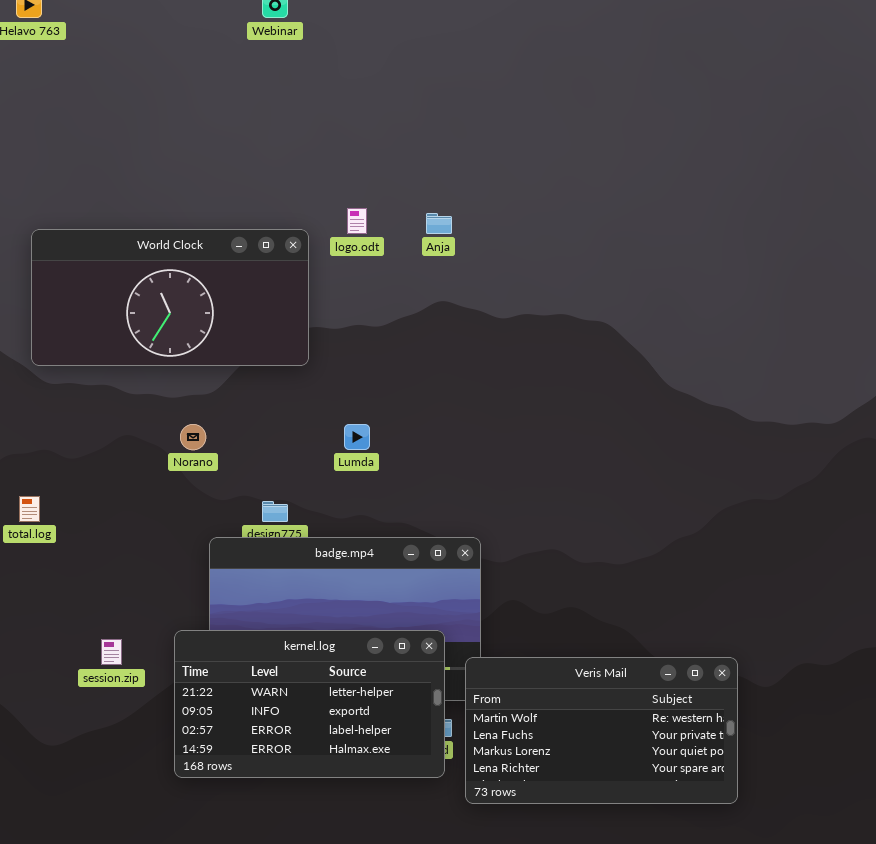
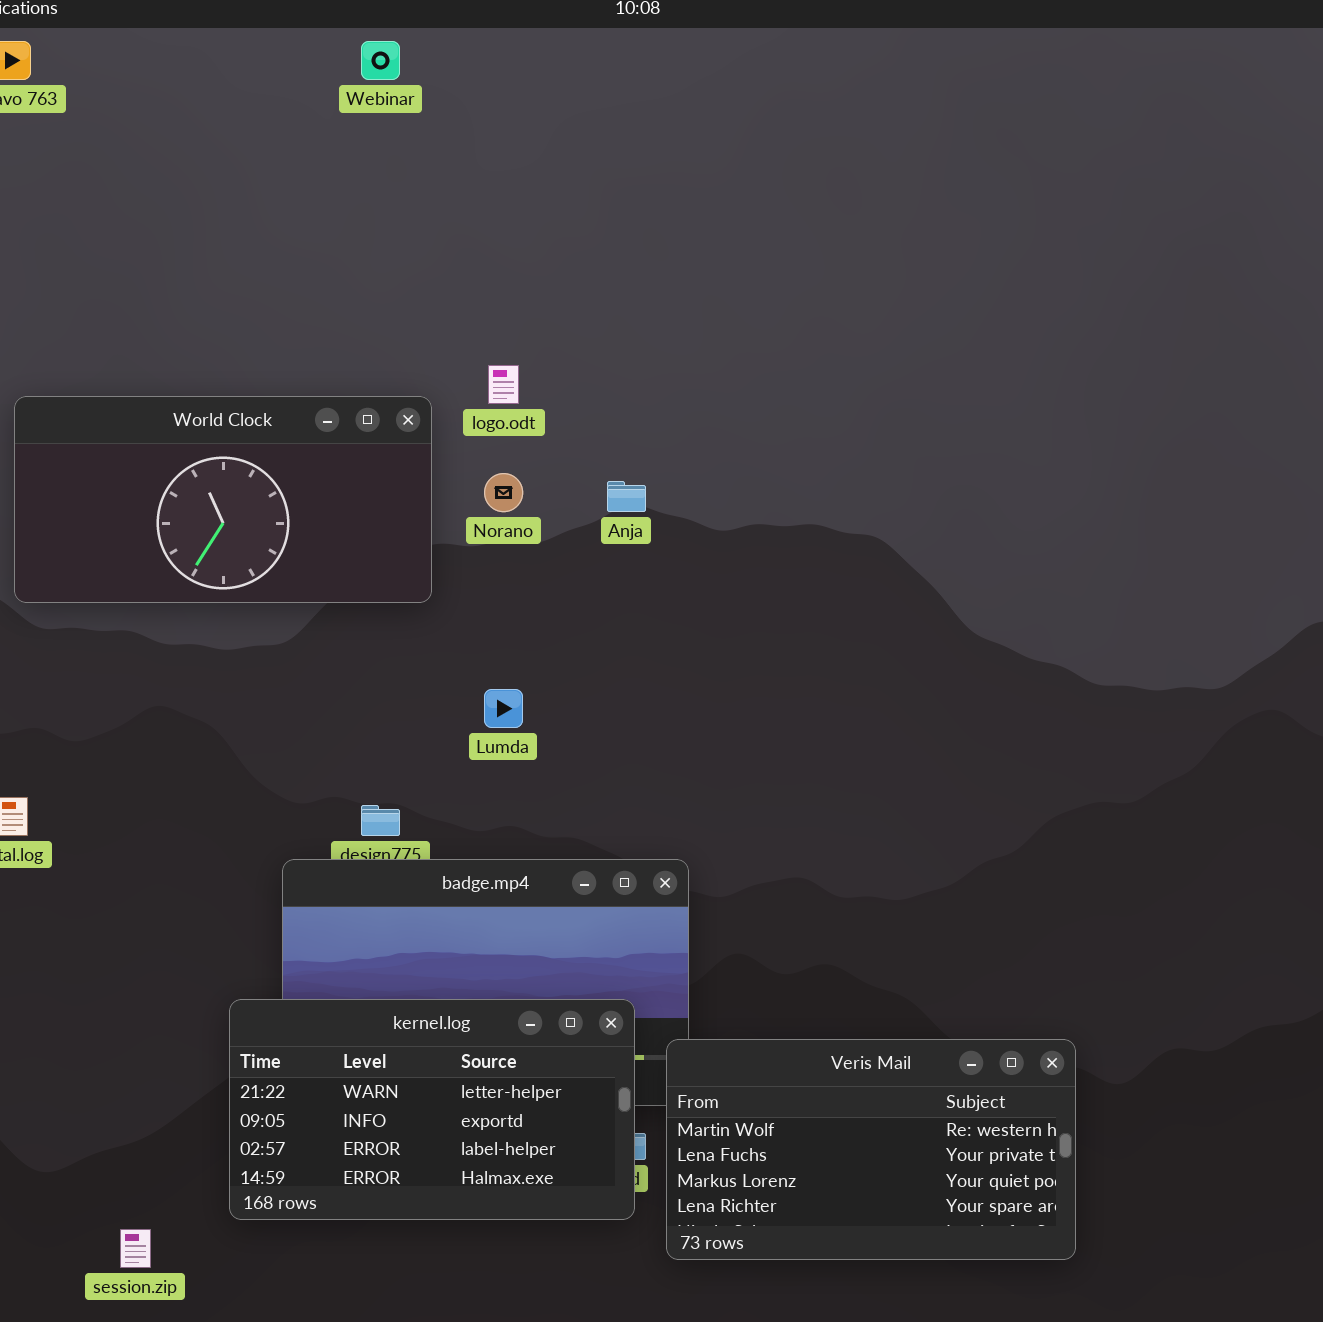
Anja: [426,213,452,234] -> [607,481,646,512], moved
Norano: [180,424,206,450] -> [484,473,523,512], moved
session.zip: [101,639,122,665] -> [120,1229,151,1268], moved

